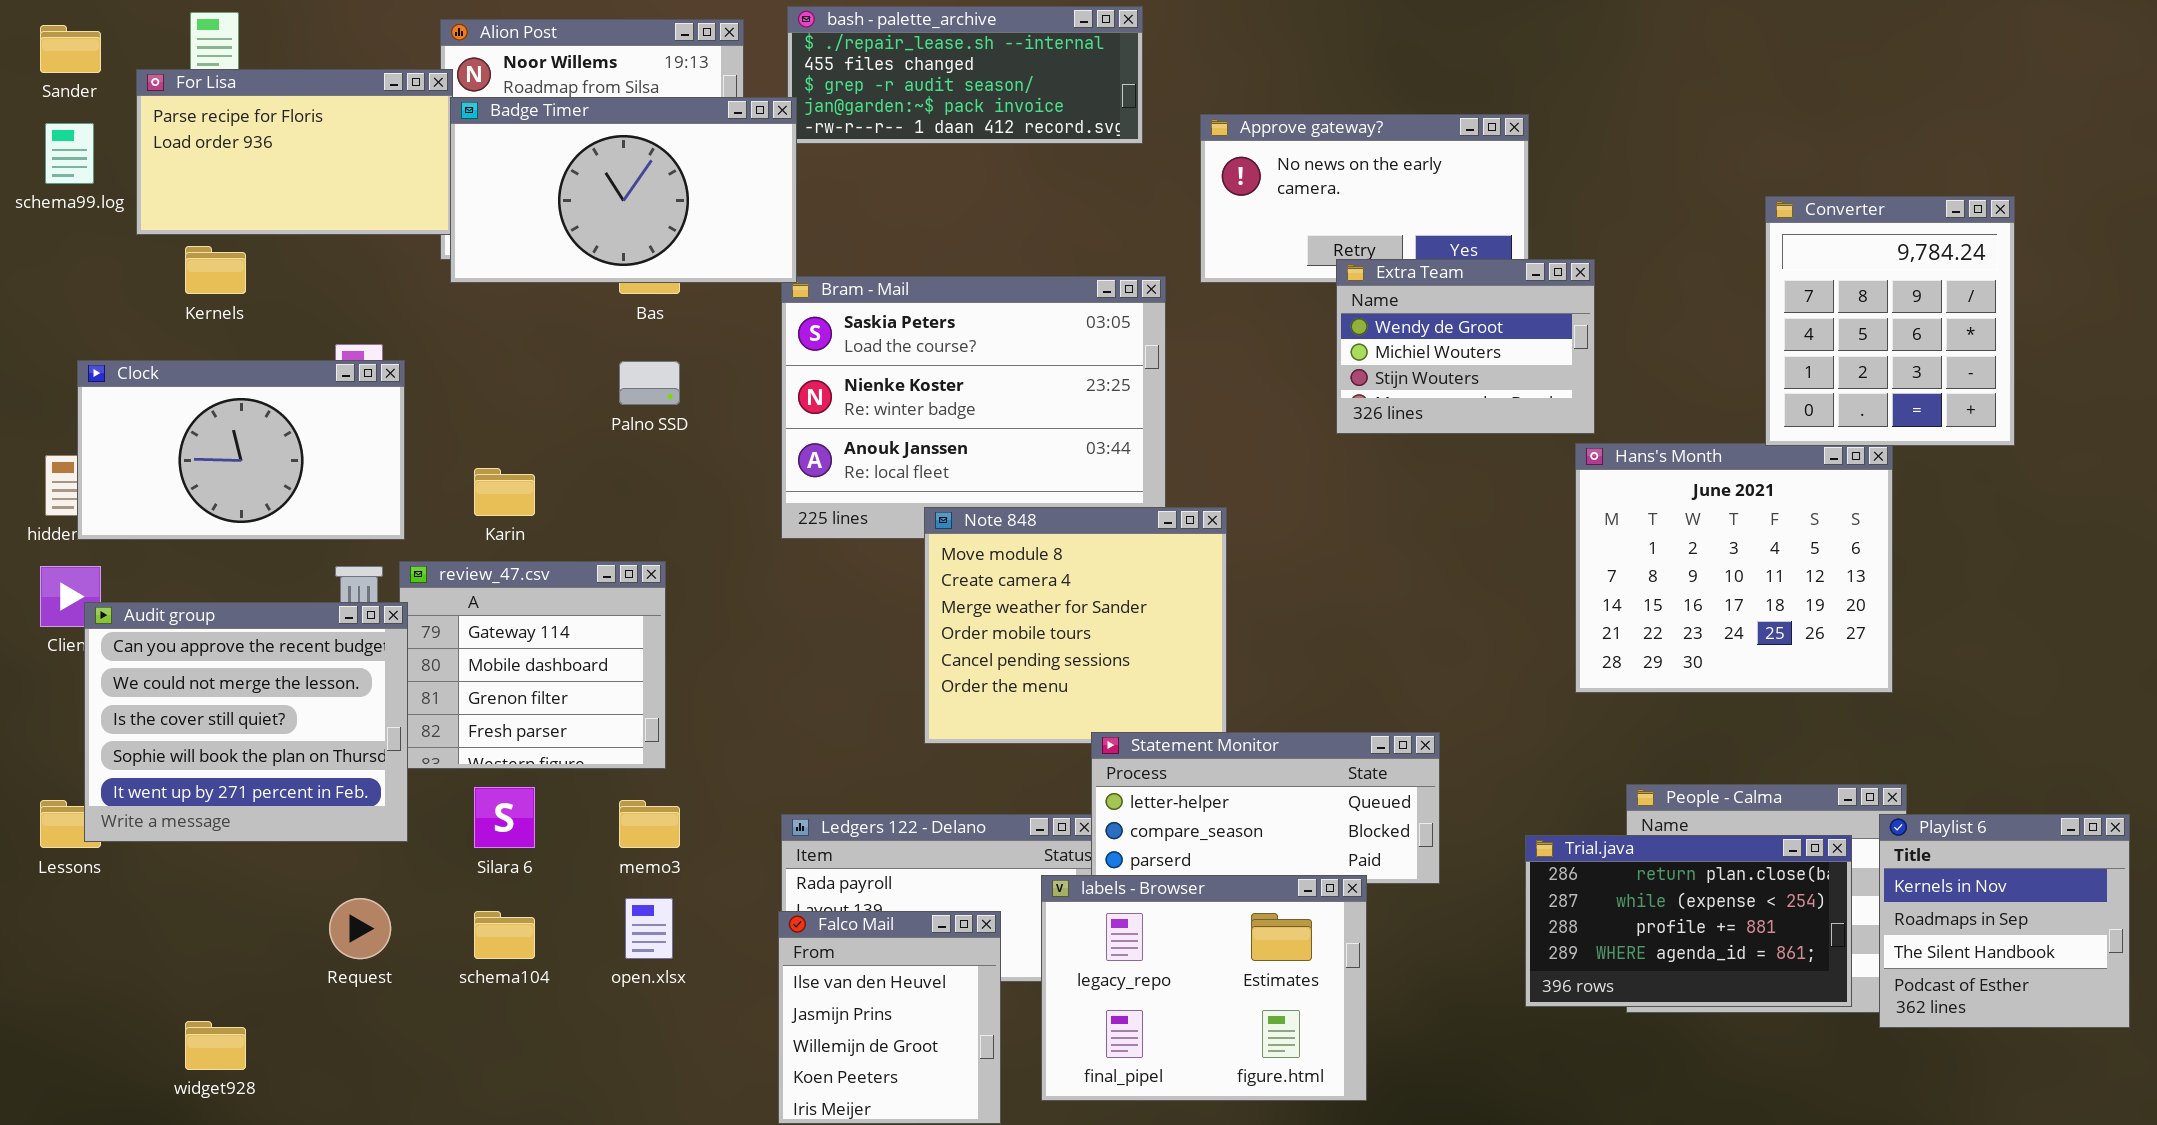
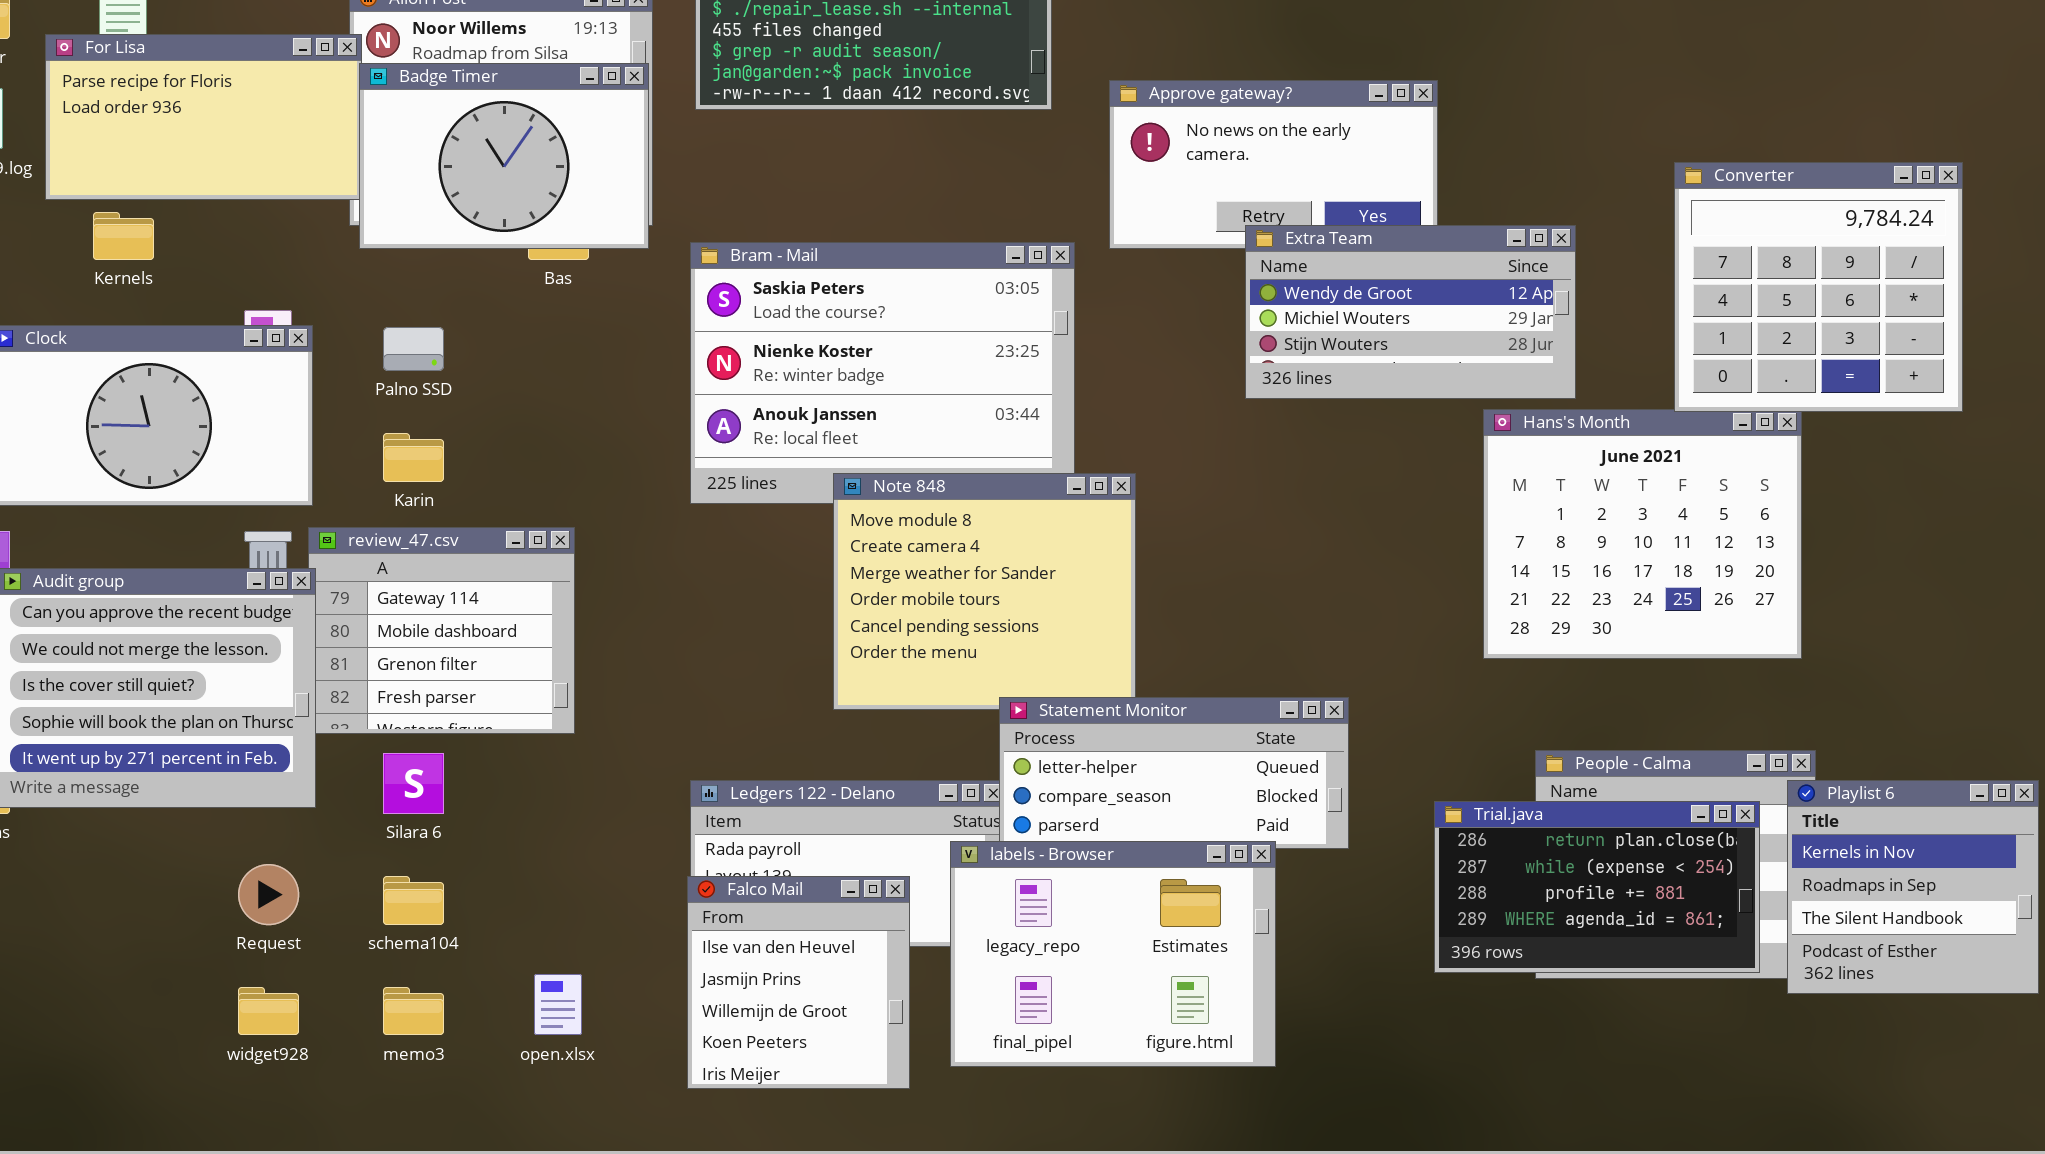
Badge Timer: [450,97,797,283] -> [359,63,649,249], resized
Converter: [1765,196,2015,446] -> [1674,162,1963,412], resized
Extra Team: [1336,259,1595,434] -> [1245,225,1576,399], resized
Palno SSD: [619,361,680,405] -> [383,327,444,371], moved
memo3: [619,800,680,848] -> [383,987,444,1035], moved
open.xlsx: [625,898,673,959] -> [534,974,582,1035], moved
widget928: [185,1021,246,1070] -> [238,987,299,1035], moved

